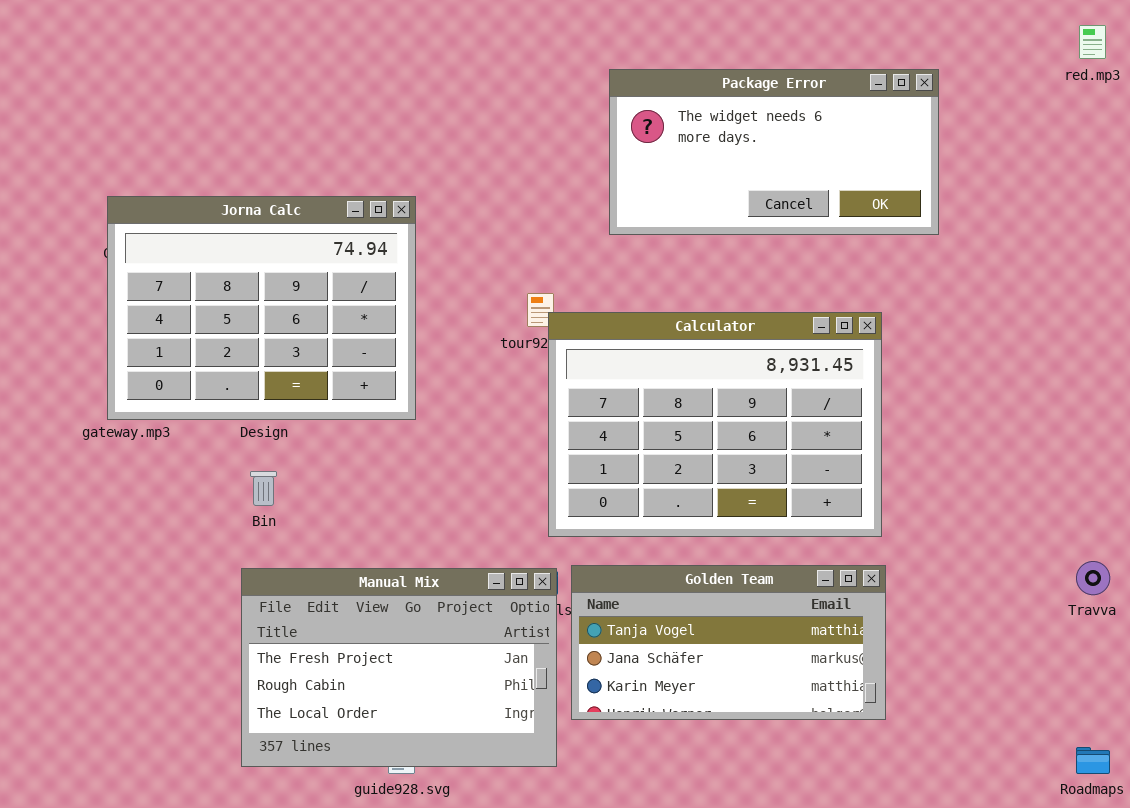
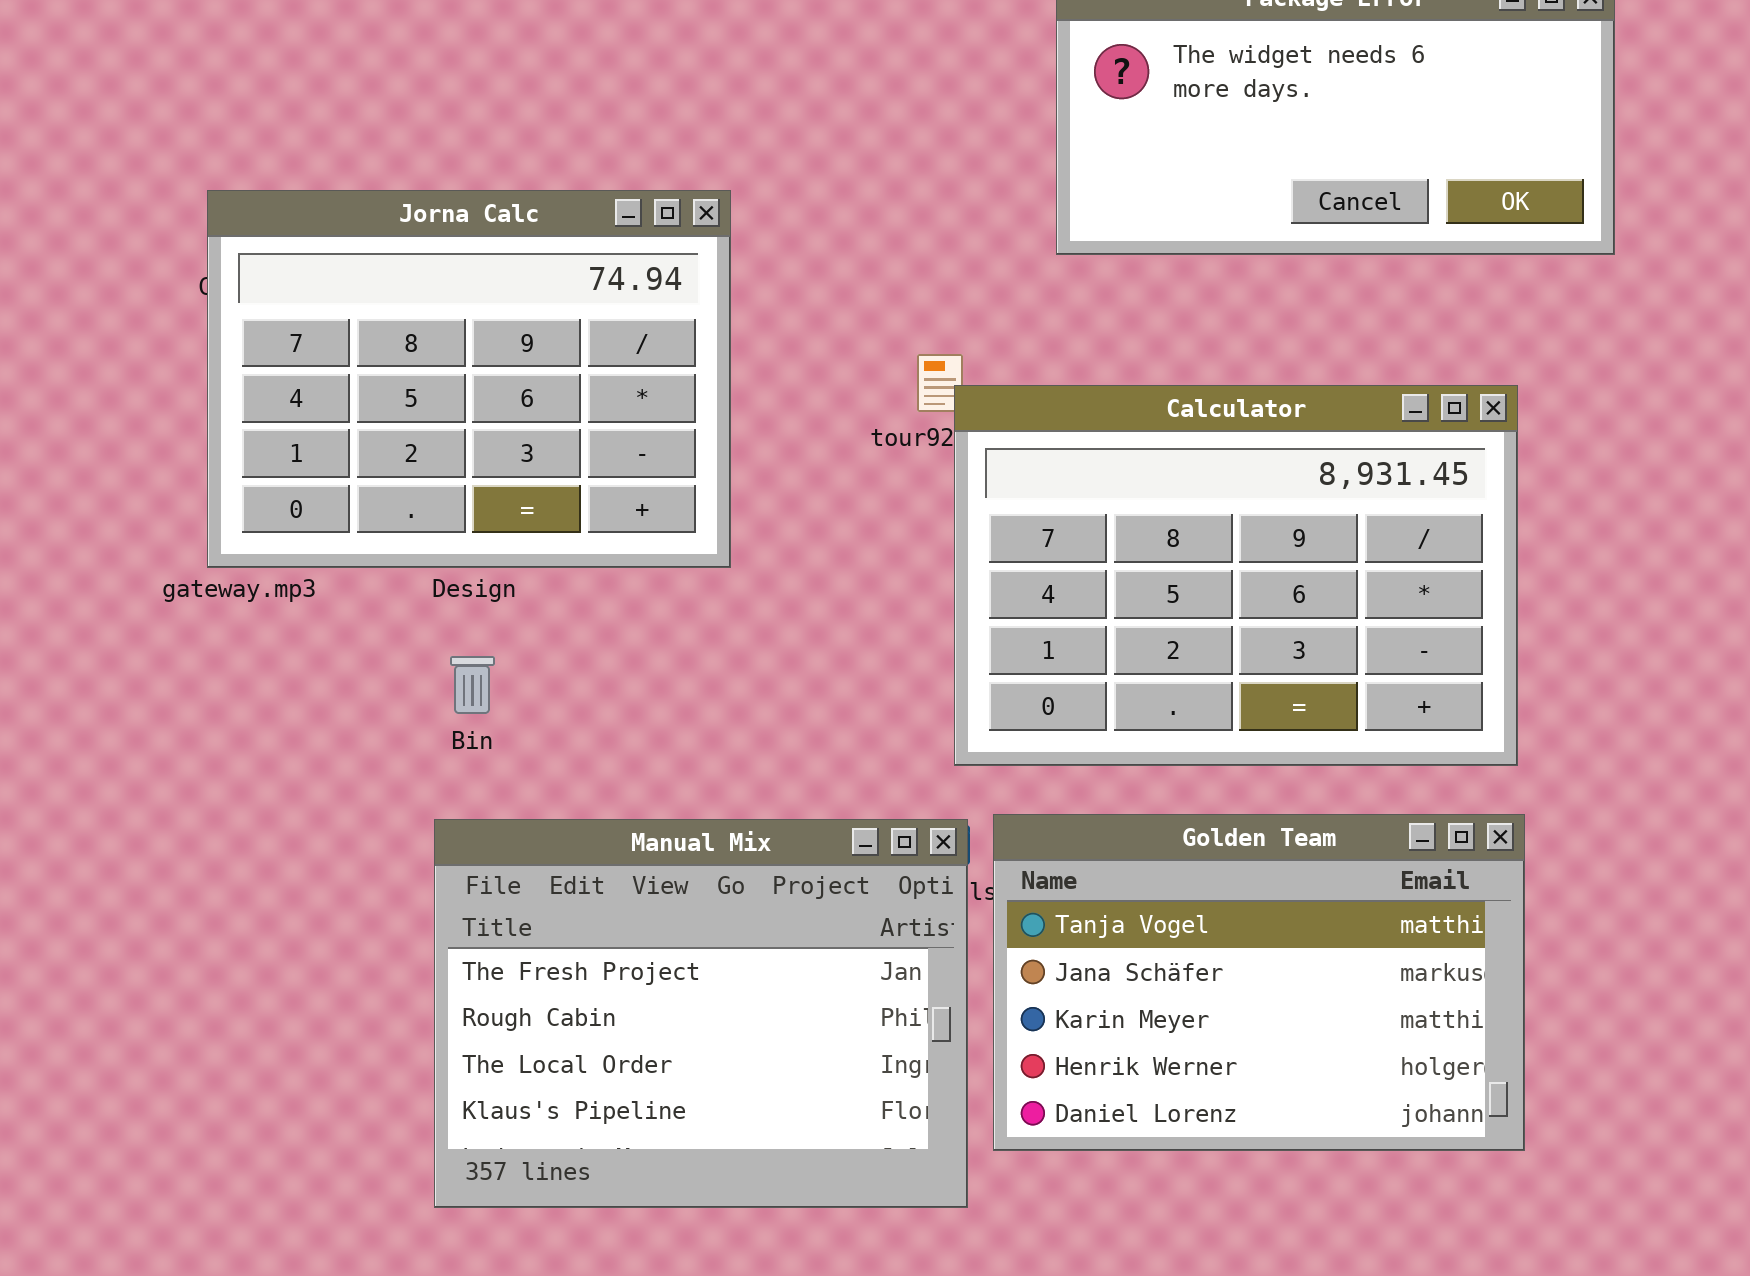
Golden Team: [571,565,886,720] -> [993,814,1525,1151], resized
Manual Mix: [241,568,557,767] -> [434,819,968,1208], resized

